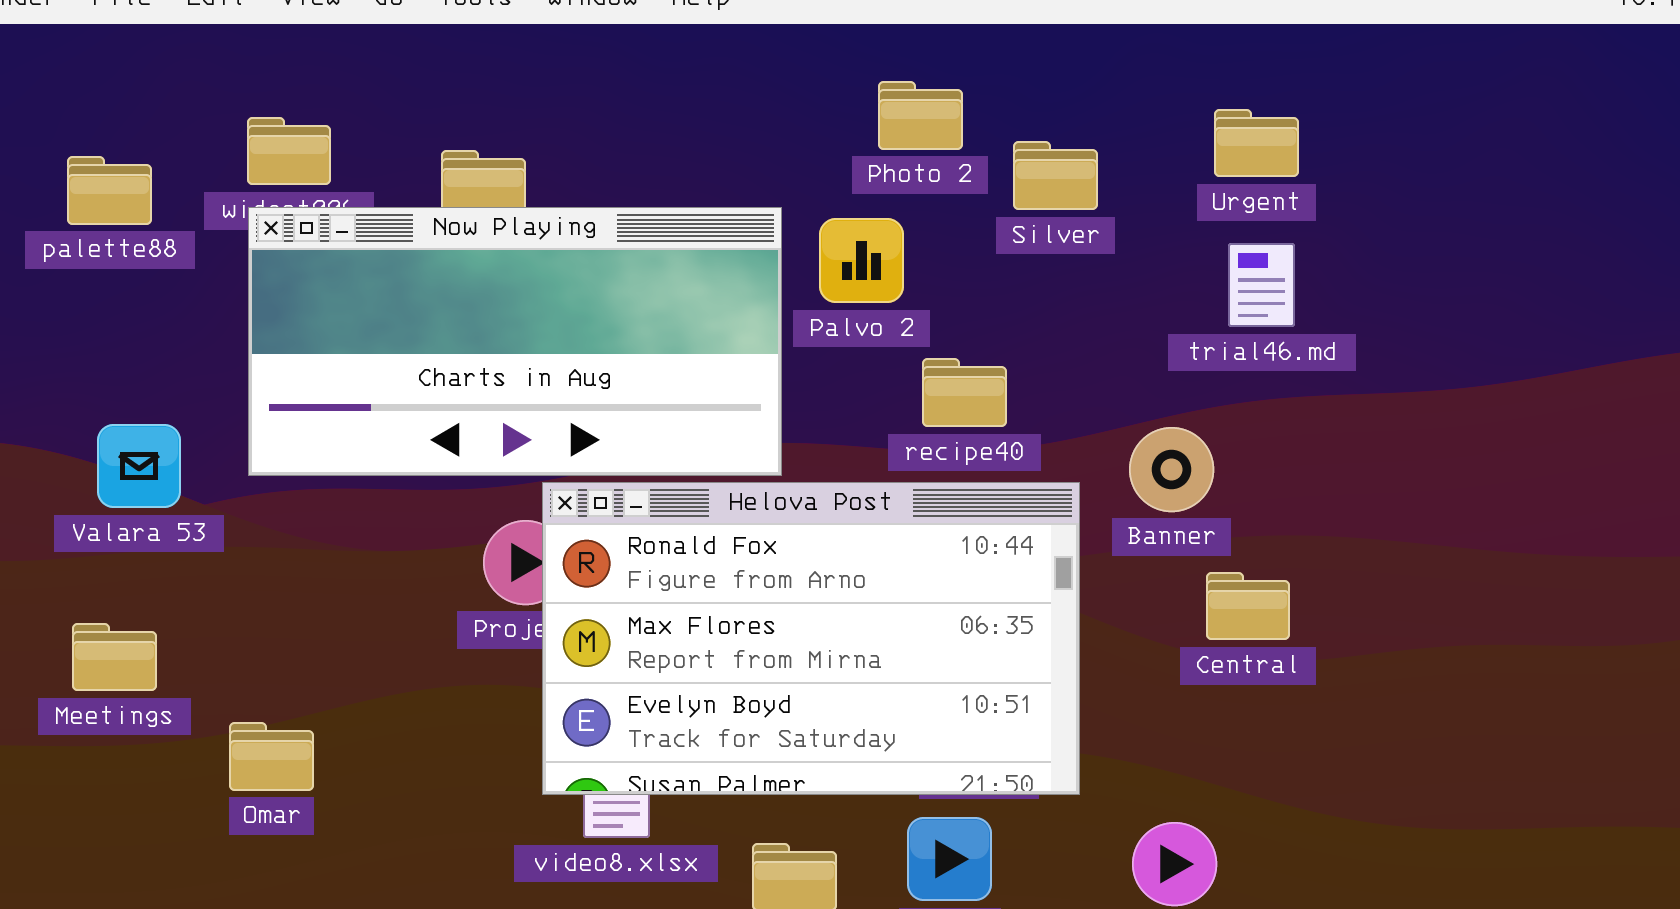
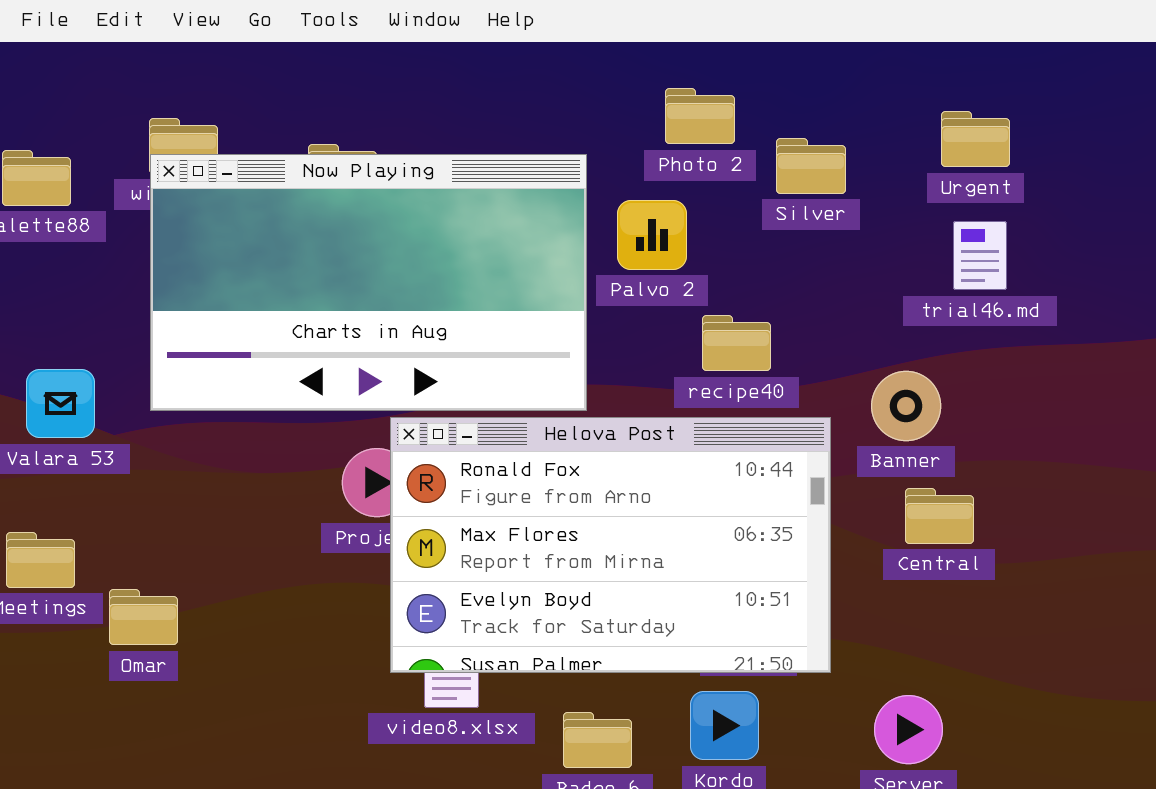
Now Playing: [248,207,782,476] -> [150,154,587,411], resized
Central: [1206,572,1290,640] -> [905,488,974,544], moved
Omar: [229,722,314,791] -> [109,589,178,645], moved

